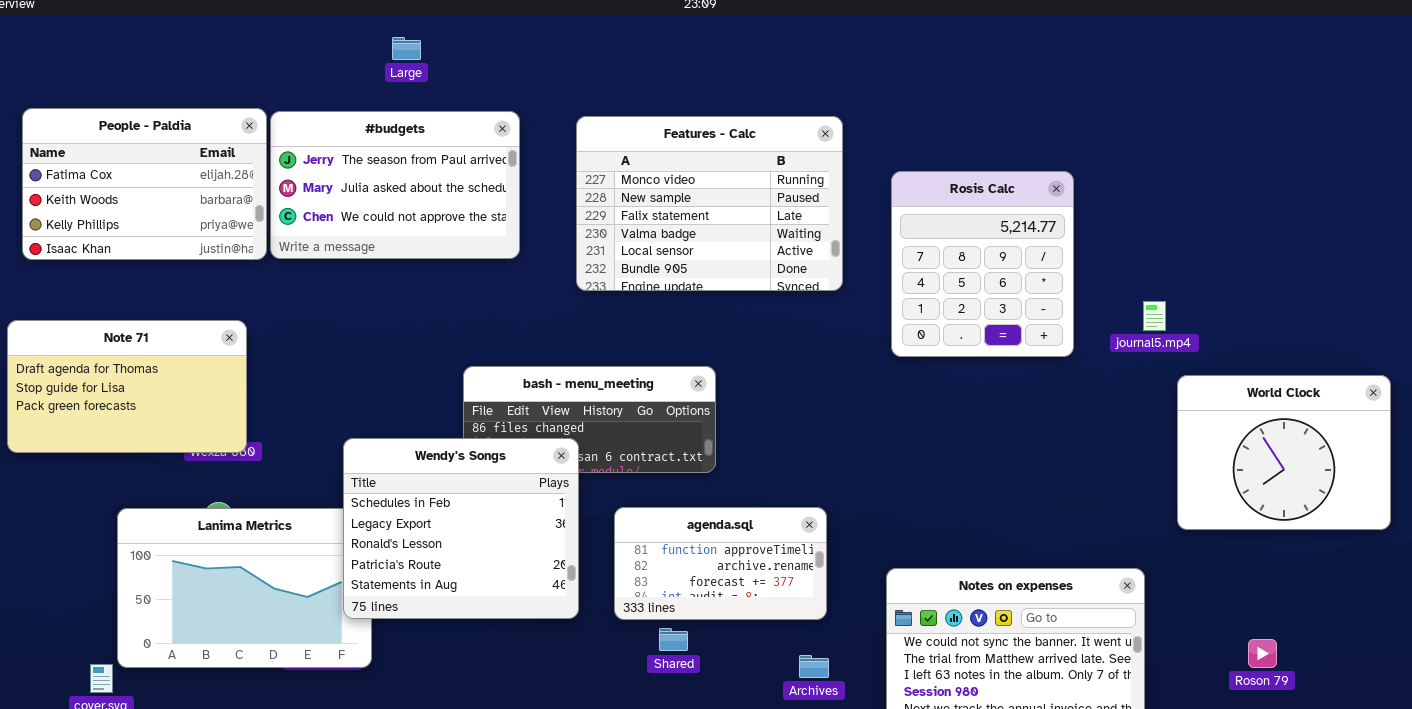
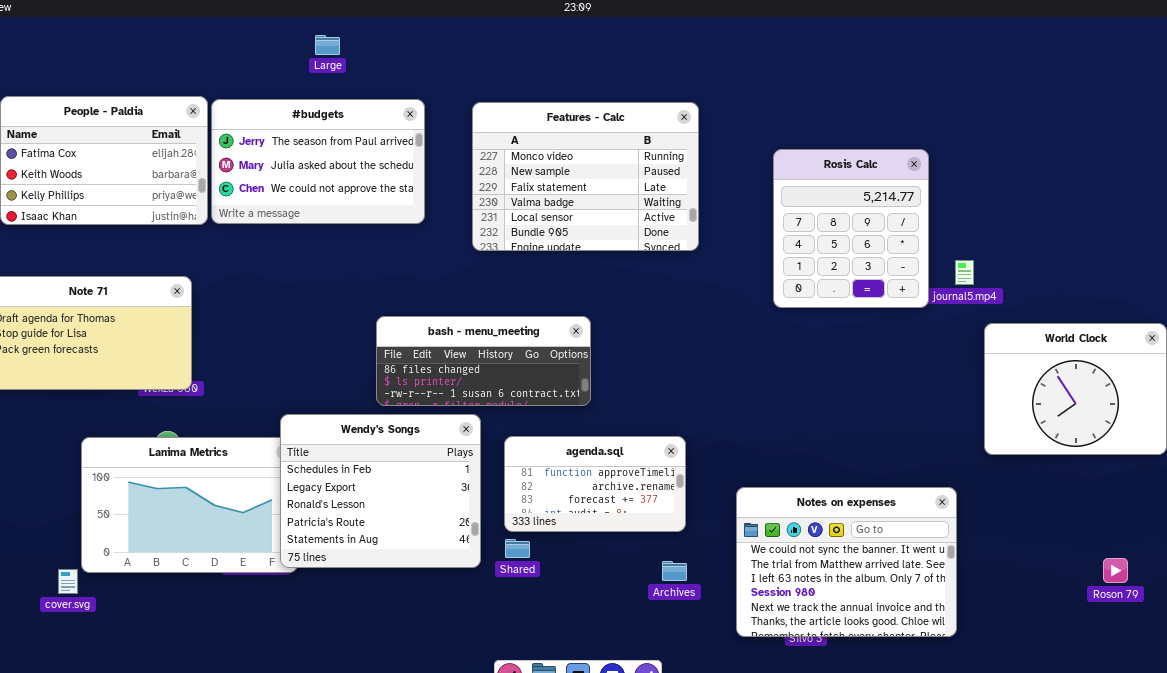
Rosis Calc: [891,171,1074,357] -> [773,149,929,308], moved
Wendy's Songs: [343,438,579,619] -> [280,414,481,568], moved
Shared: [659,628,688,651] -> [505,539,530,558], moved
Roson 79: [1248,639,1277,668] -> [1103,558,1128,583], moved

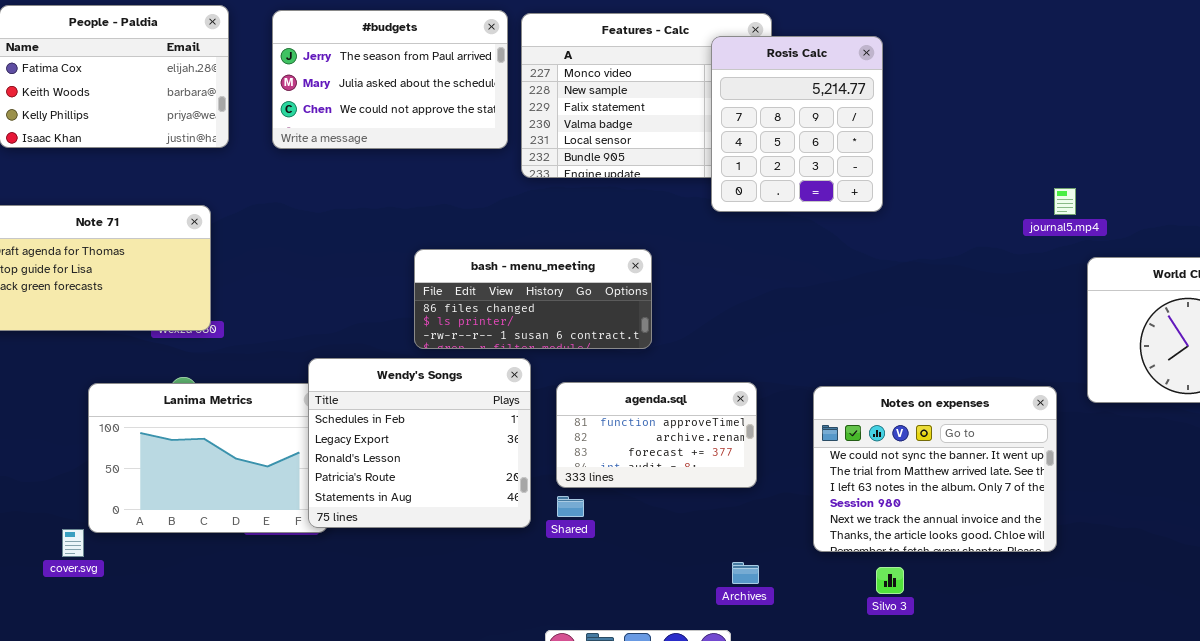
#budgets: [211,99,425,224] -> [272,10,508,149], moved
Rosis Calc: [773,149,929,308] -> [711,36,883,212], moved
Notes on expenses: [736,487,957,637] -> [813,386,1057,552], moved
Archives: [662,561,687,581] -> [732,562,759,584], moved

